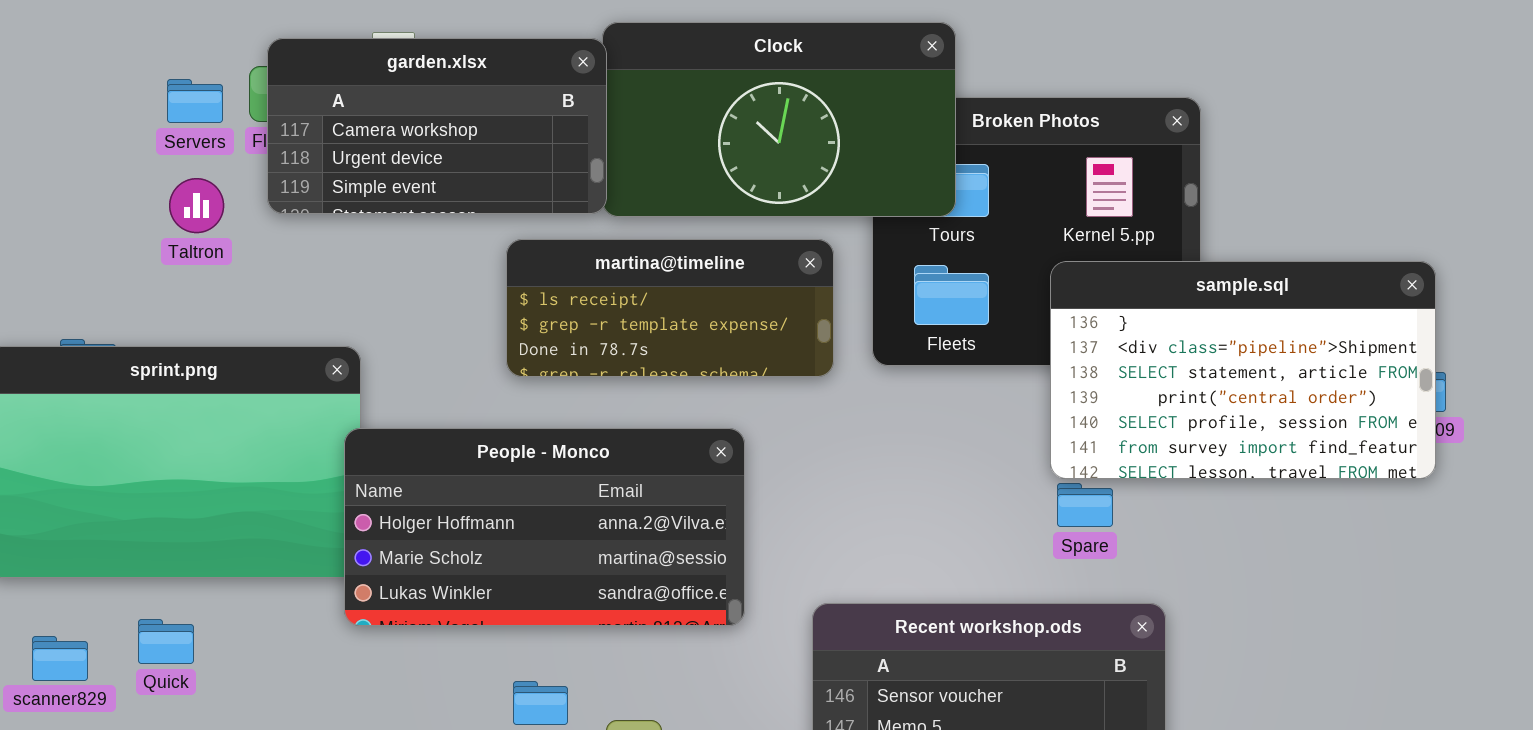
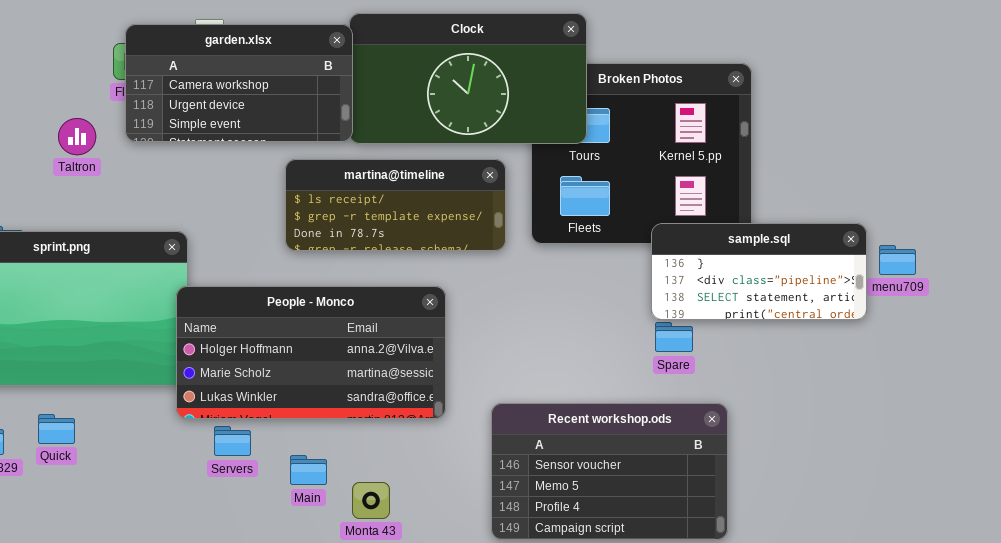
Servers: [167,79,223,123] -> [214,426,251,456], moved
sample.sql: [1050,261,1436,479] -> [651,223,867,320], resized

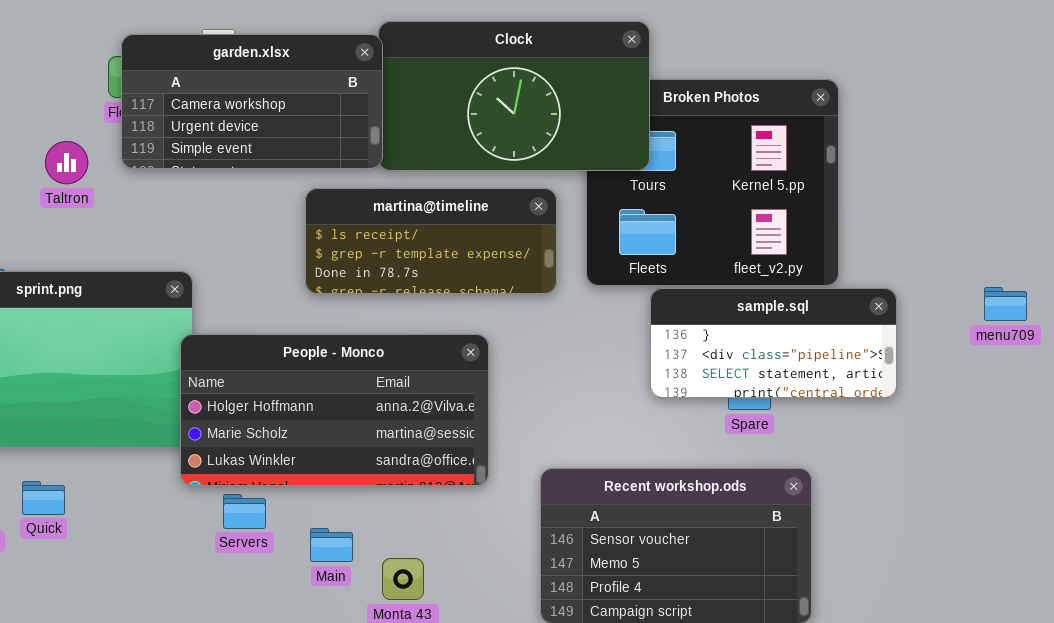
sample.sql: [651,223,867,320] -> [650,288,897,398], moved

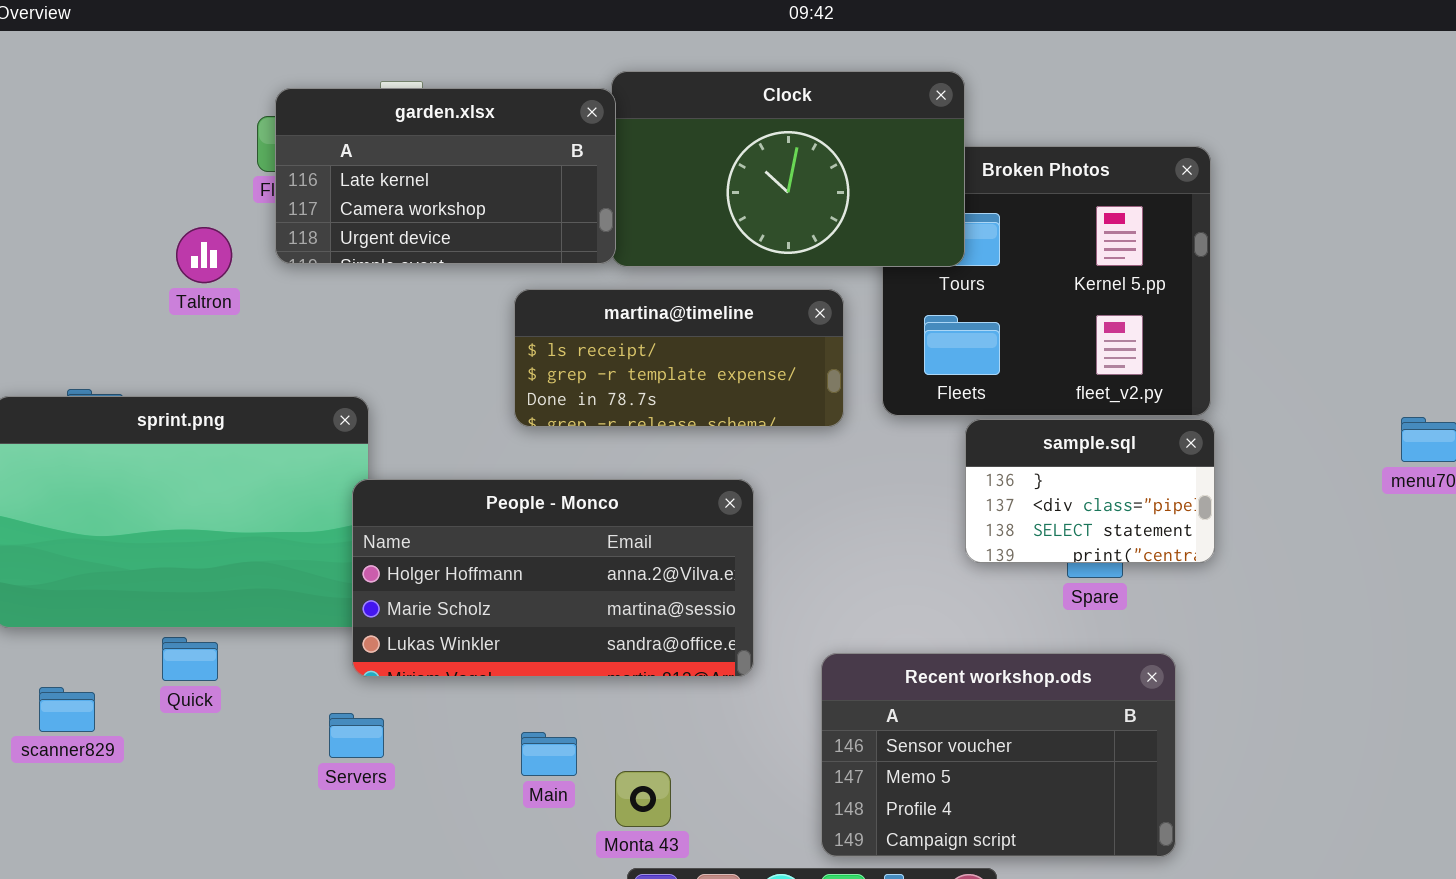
garden.xlsx: [121,34,383,169] -> [275,88,616,264], scrolled up 1 row
sample.sql: [650,288,897,398] -> [965,419,1215,563], resized
Quick: [22,481,65,515] -> [162,637,218,681], moved
Servers: [223,494,266,529] -> [329,713,384,758], moved

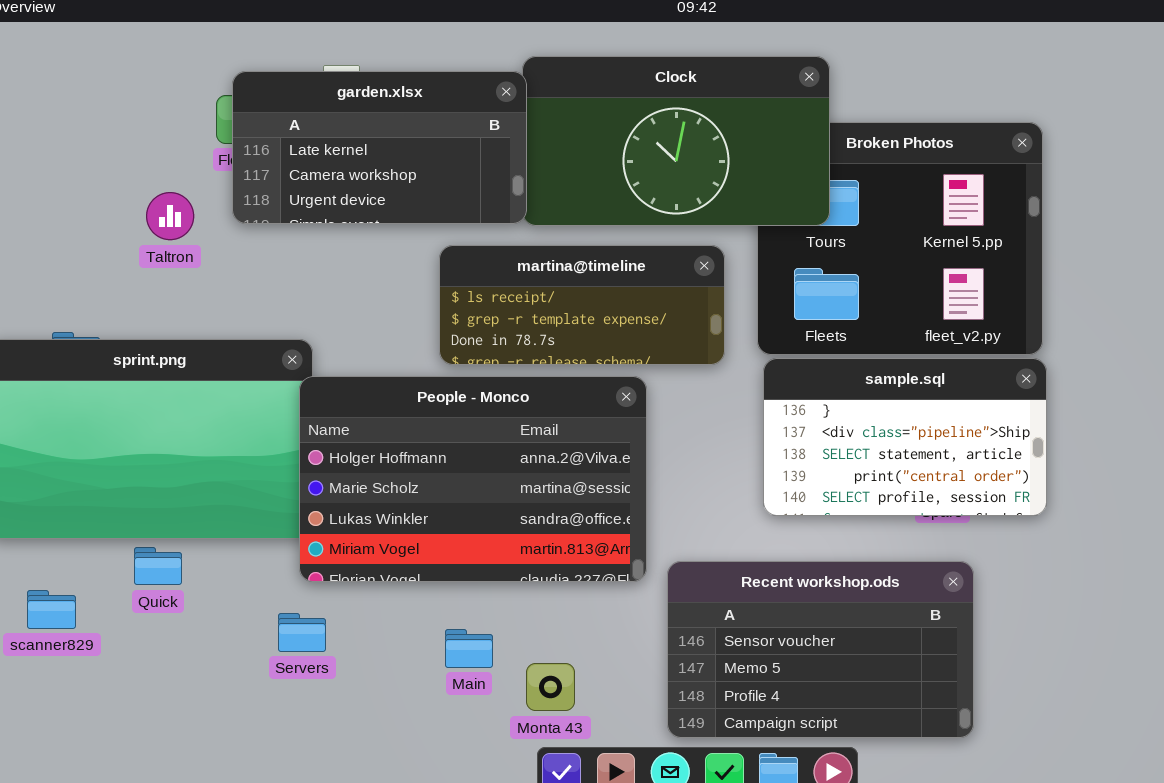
sample.sql: [965,419,1215,563] -> [763,358,1047,516], resized
People - Monco: [352,479,754,677] -> [299,376,647,582], resized
Recent workshop.ods: [821,653,1176,857] -> [667,561,974,738], moved

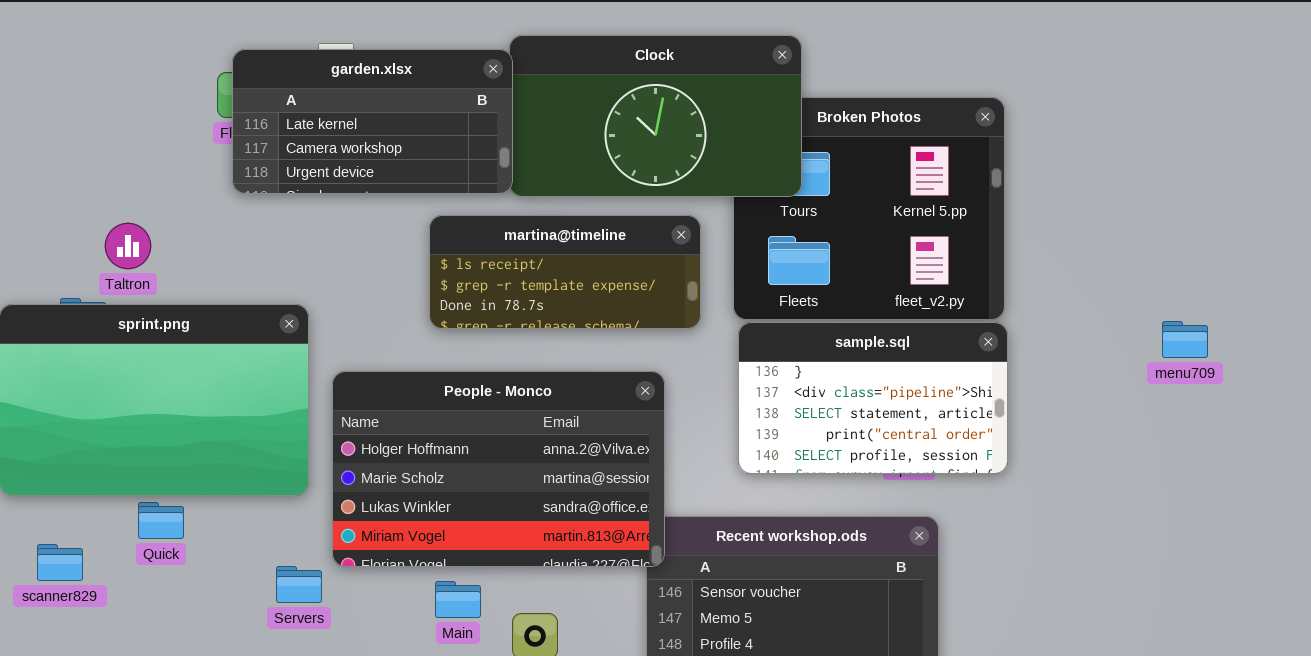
Taltron: [146,192,194,240] -> [105,223,151,269], moved
People - Monco: [299,376,647,582] -> [332,371,665,567], moved

